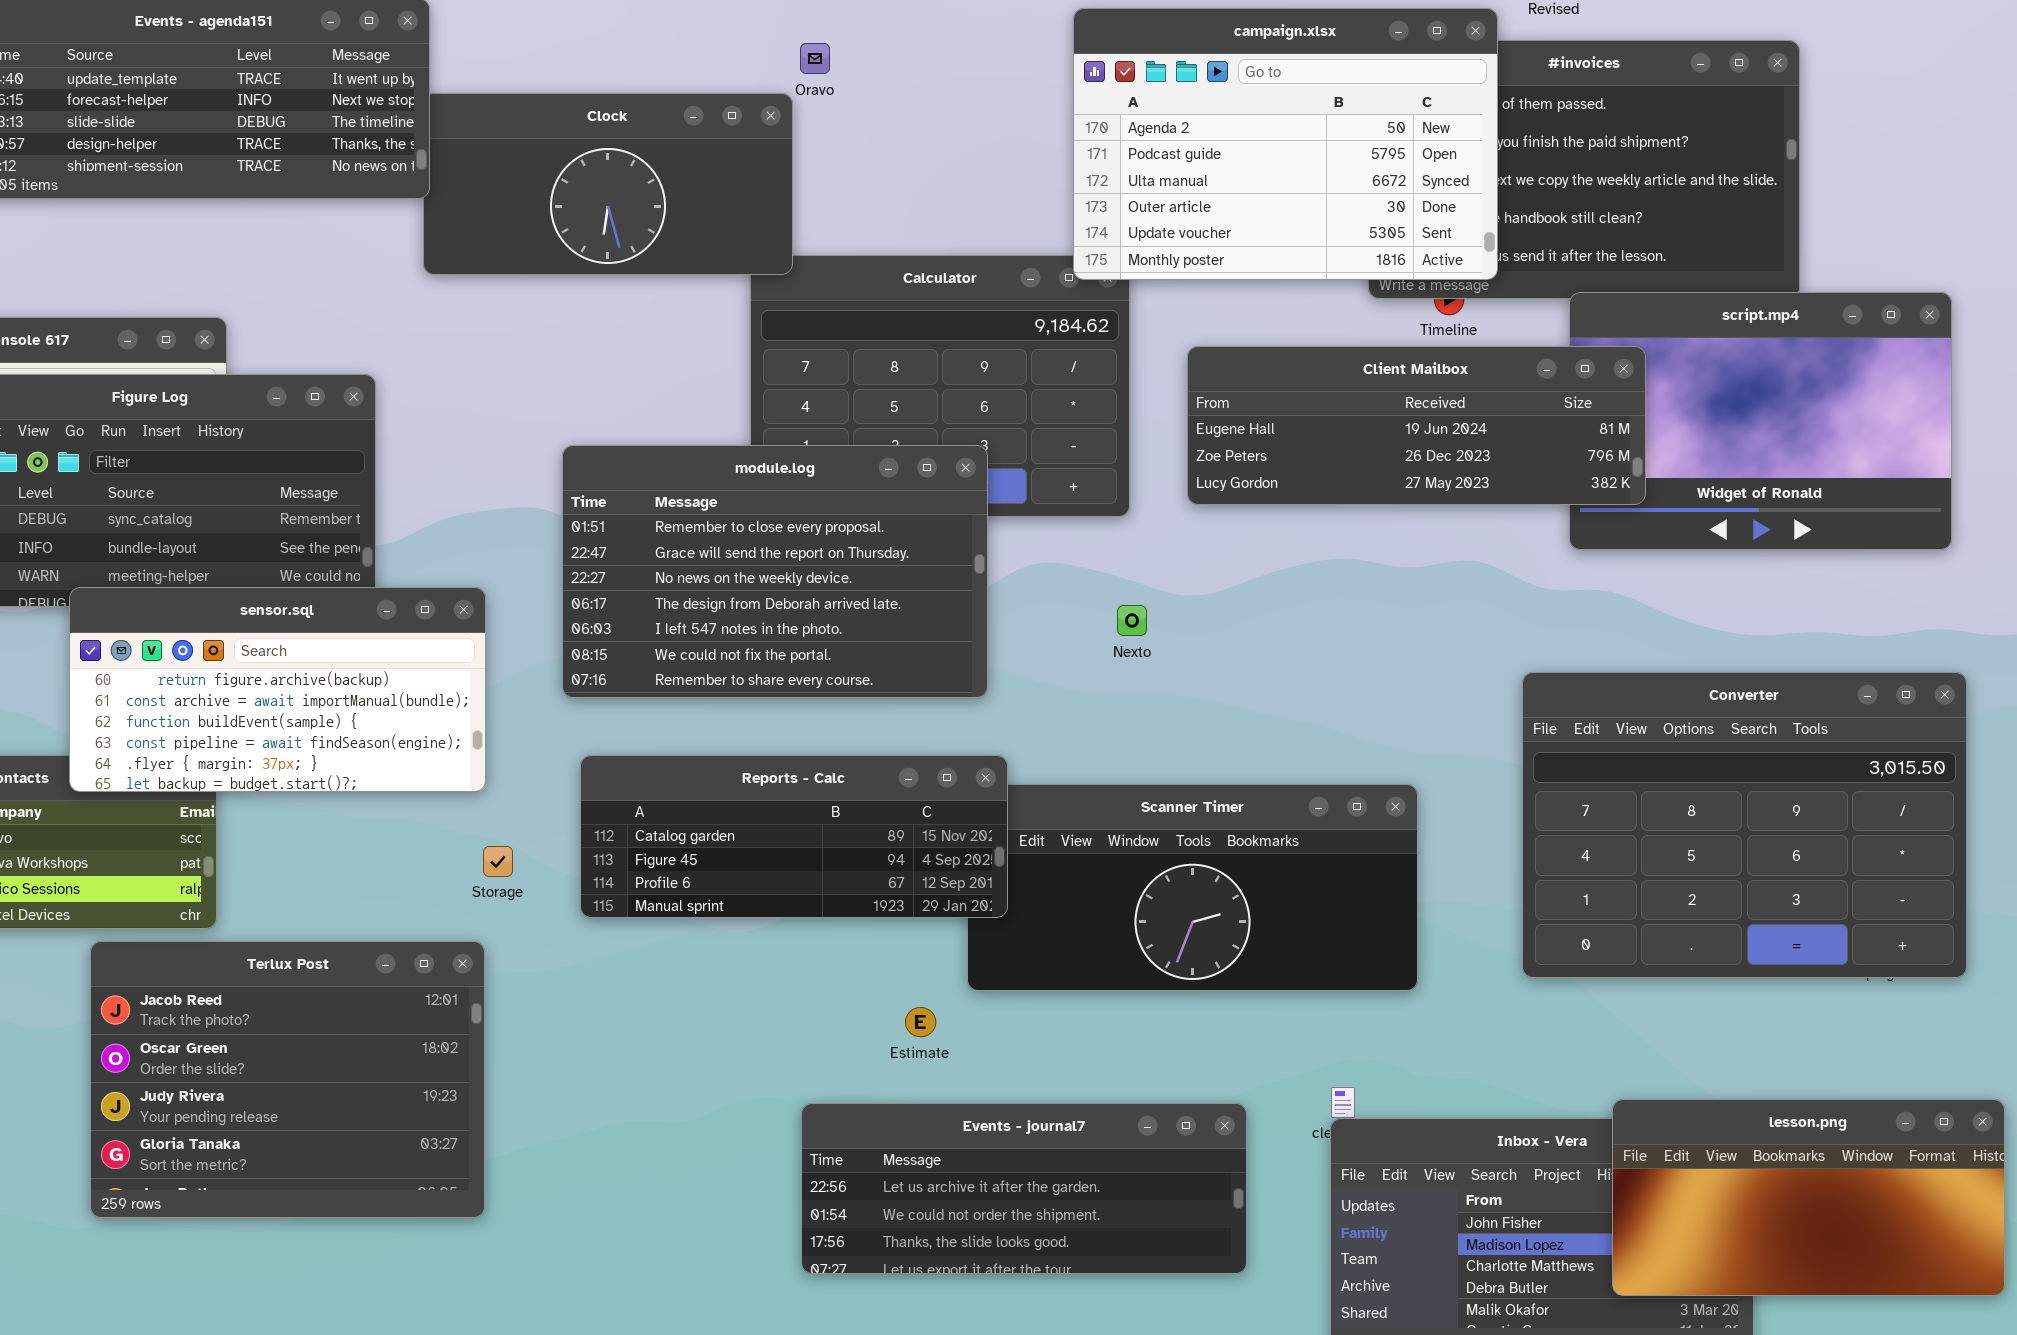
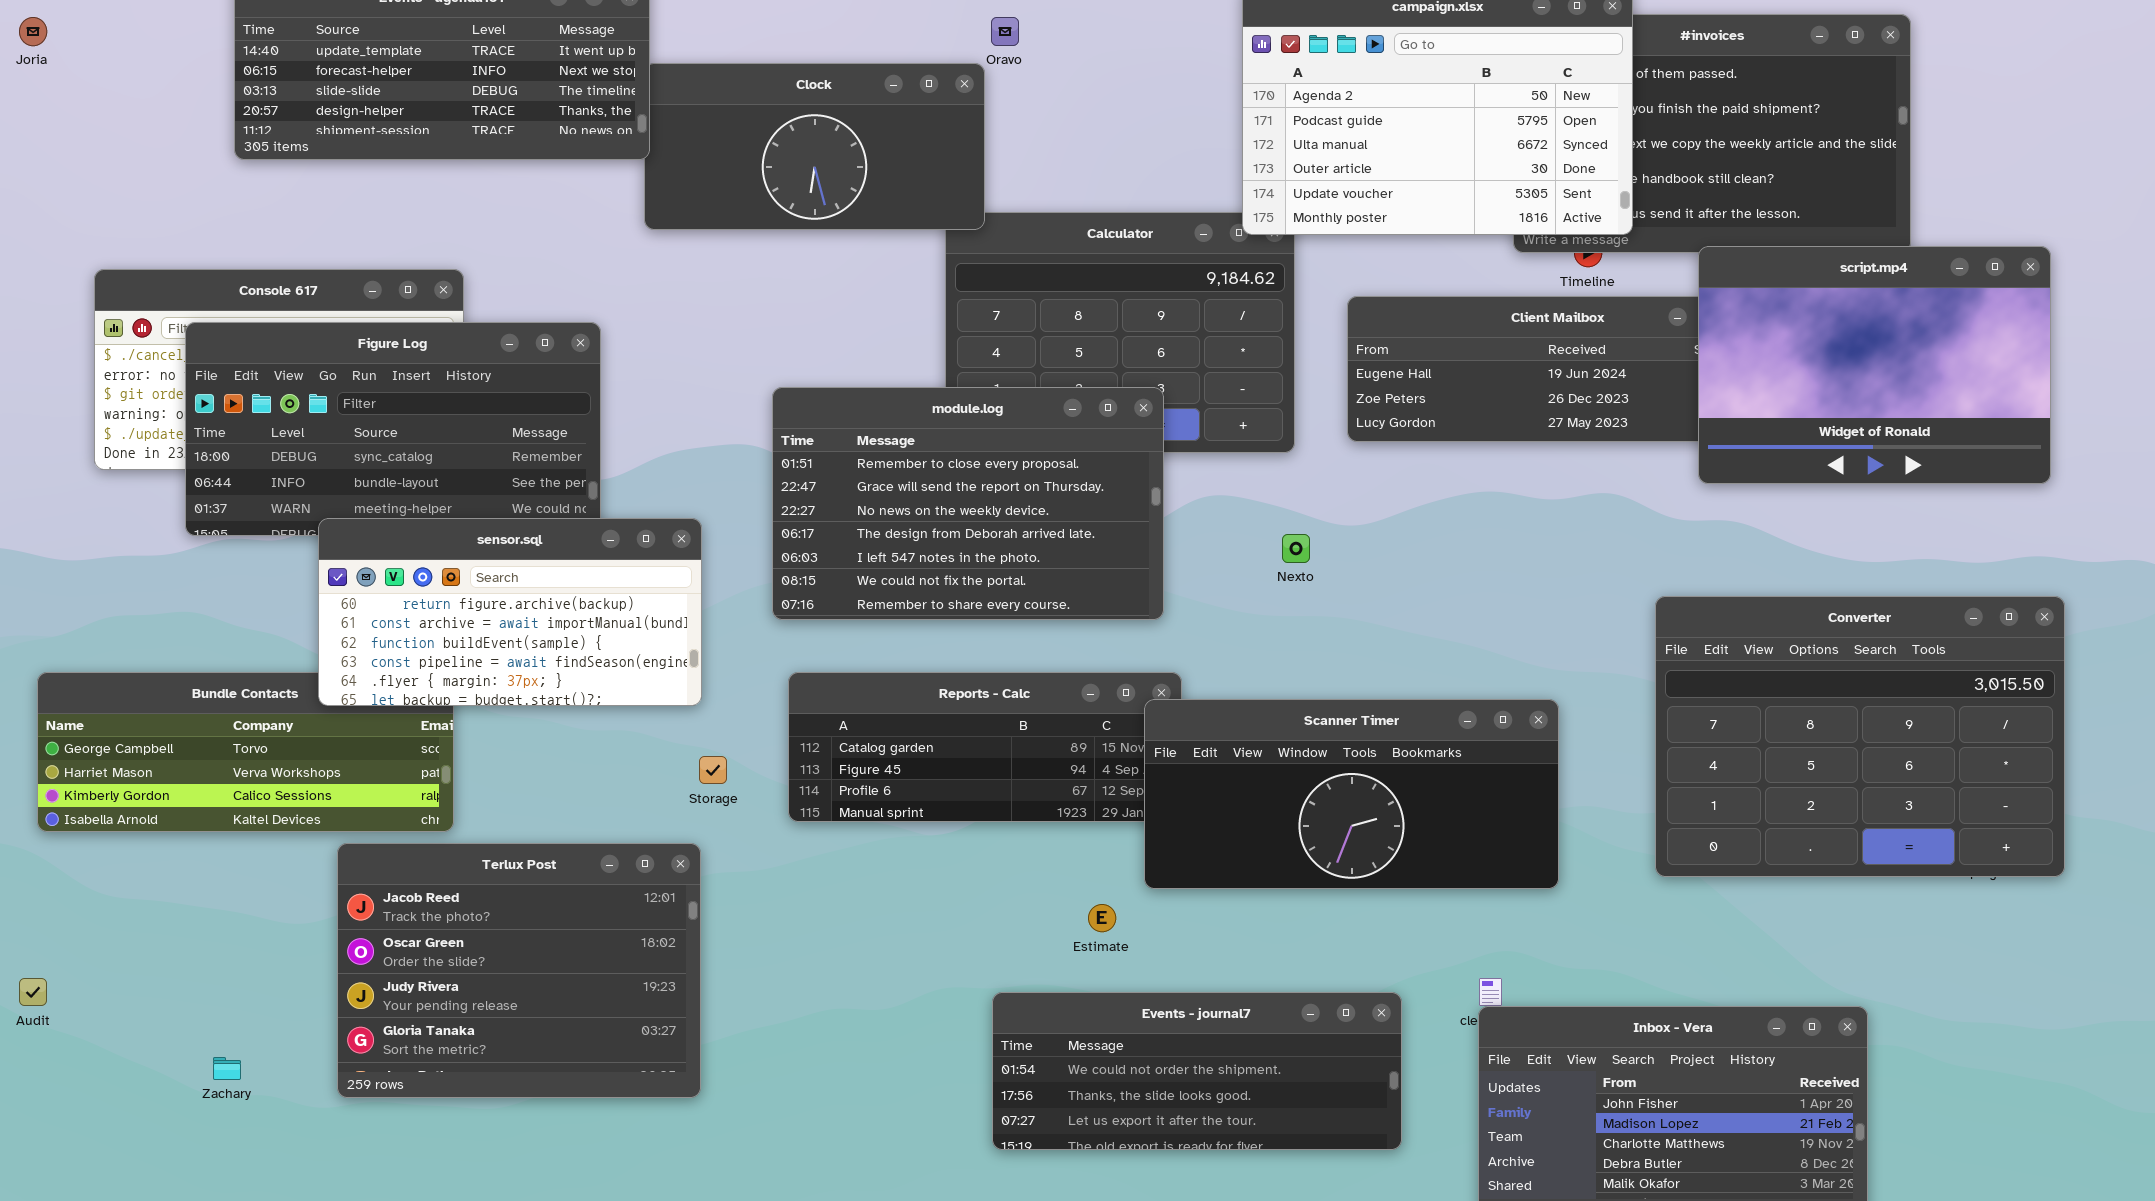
script.mp4: [1569,292,1952,550] -> [1698,246,2051,484], raised
Scanner Timer: [967,784,1418,991] -> [1144,699,1559,889], raised
lesson.png: [1612,1099,2005,1296] -> none, closed
Events - journal7: [801,1103,1247,1274] -> [992,992,1402,1150], scrolled down 1 row

